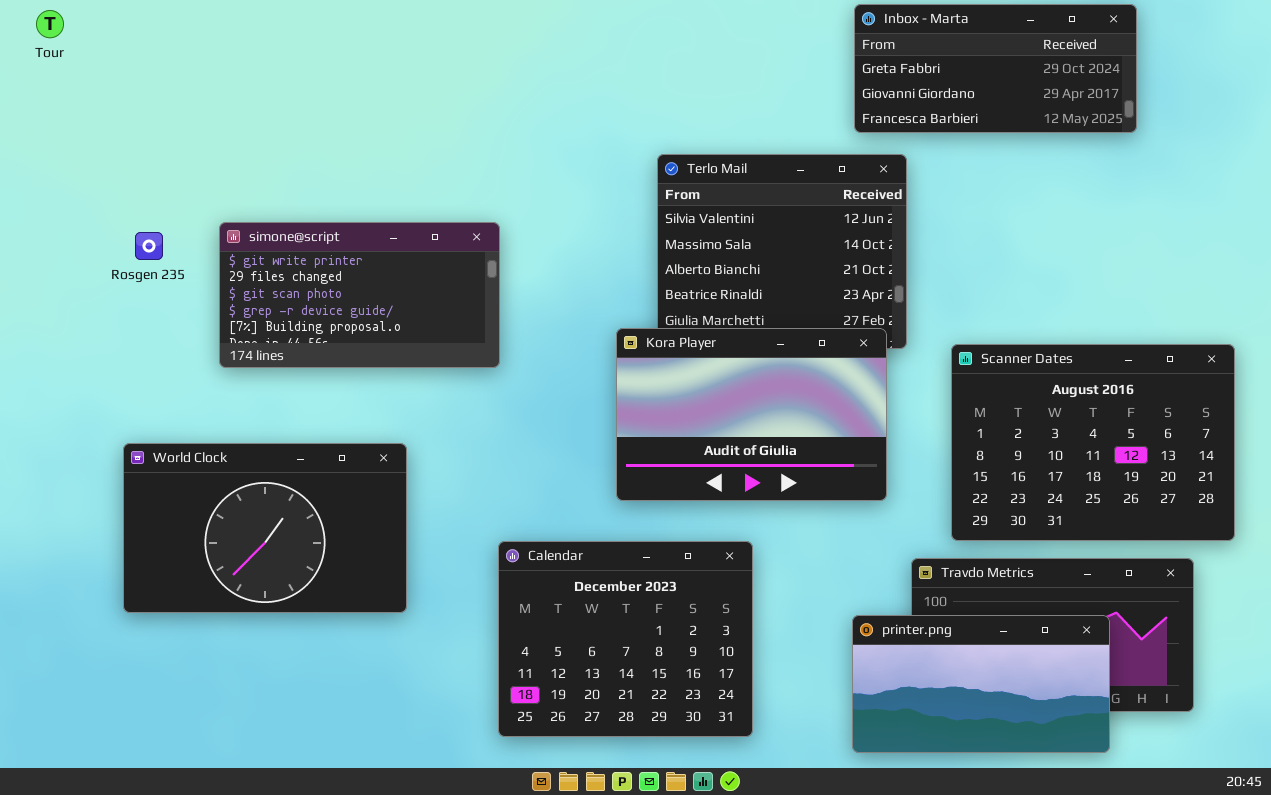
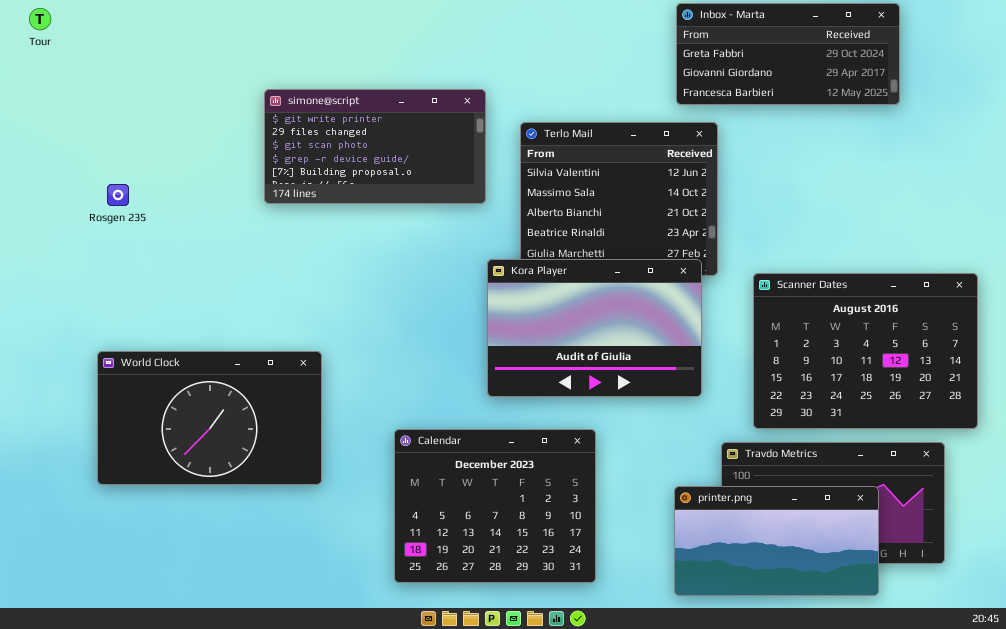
simone@script: [219,222,500,368] -> [264,89,486,204], moved

